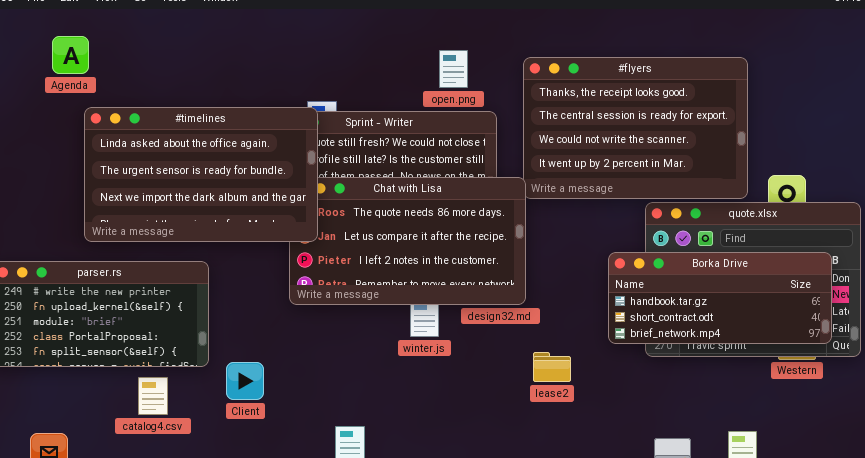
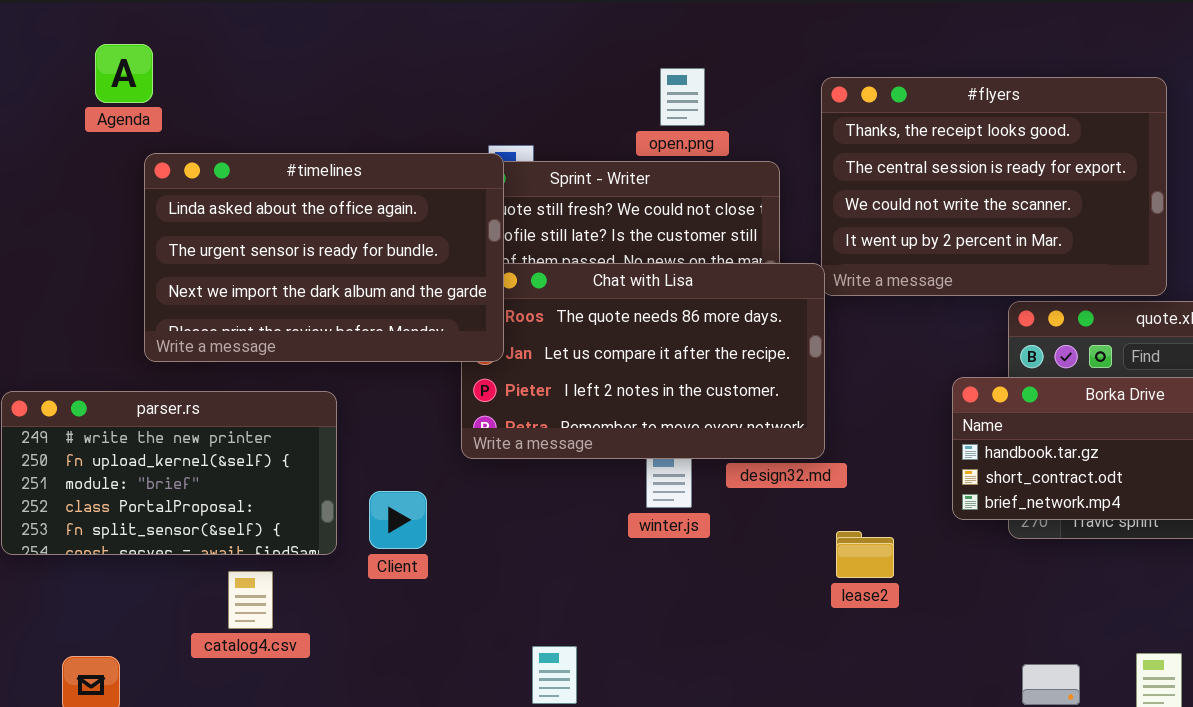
open.png: [439,50,468,88] -> [660,68,705,126], moved
Client: [226,362,264,400] -> [369,491,427,549], moved

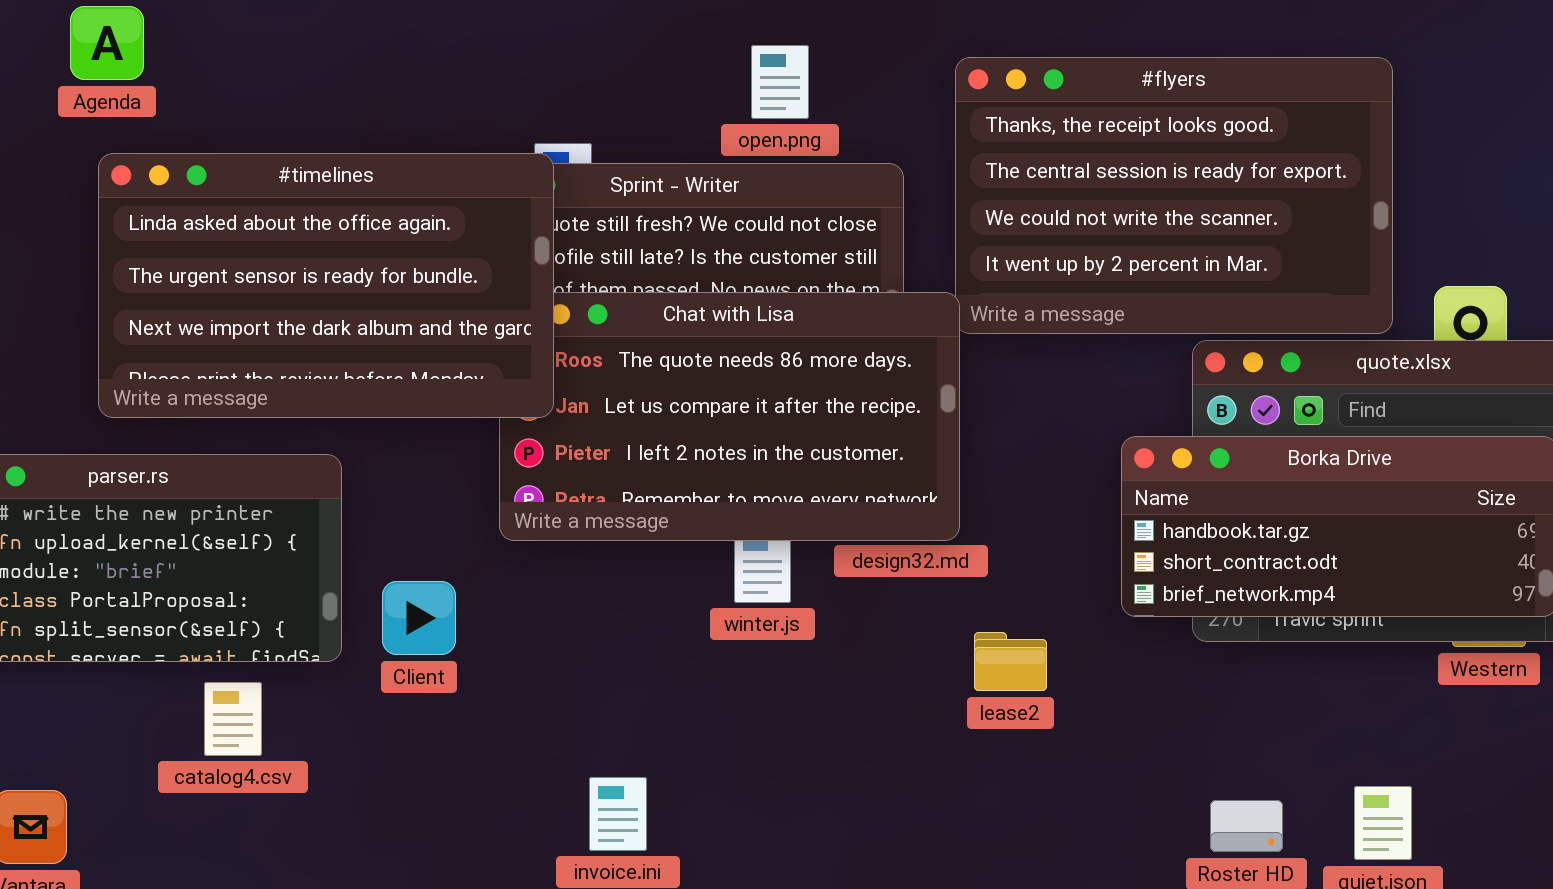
Agenda: [95,44,153,103] -> [70,6,144,80], moved

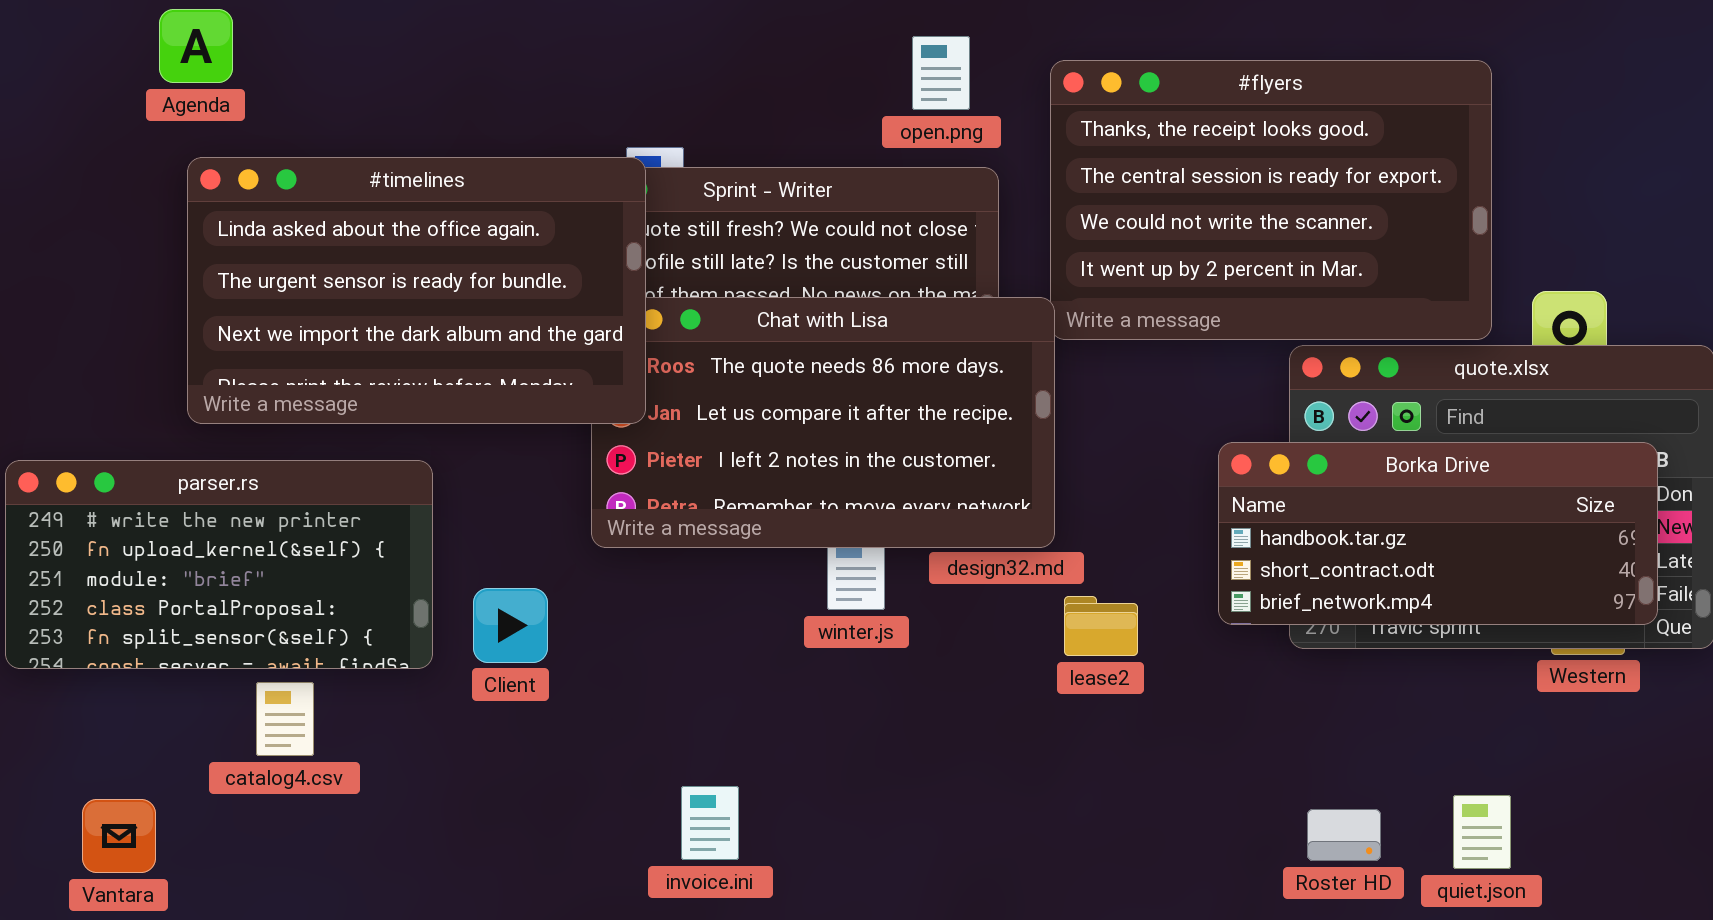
open.png: [751,45,809,119] -> [912,36,970,110], moved
lease2: [974,632,1047,691] -> [1064,596,1138,656], moved
catalog4.csv: [204,682,262,756] -> [256,682,314,756], moved

